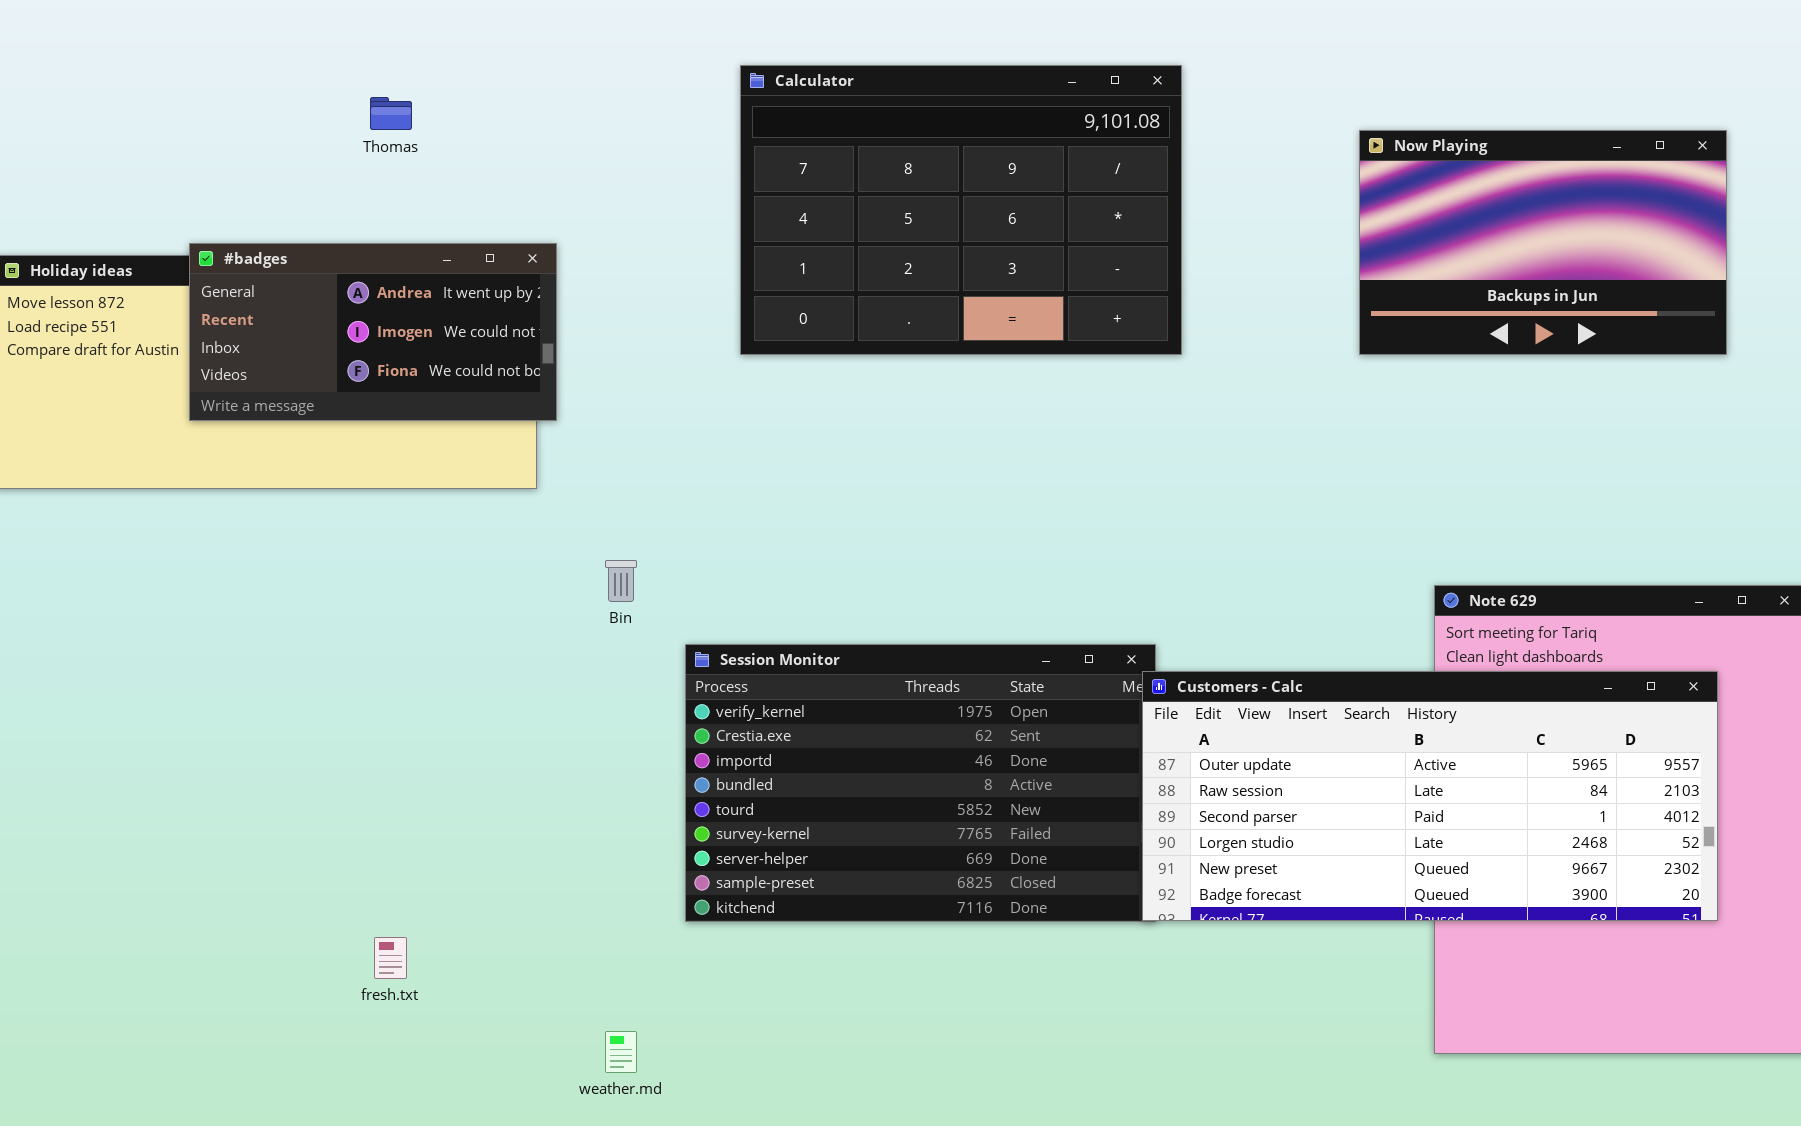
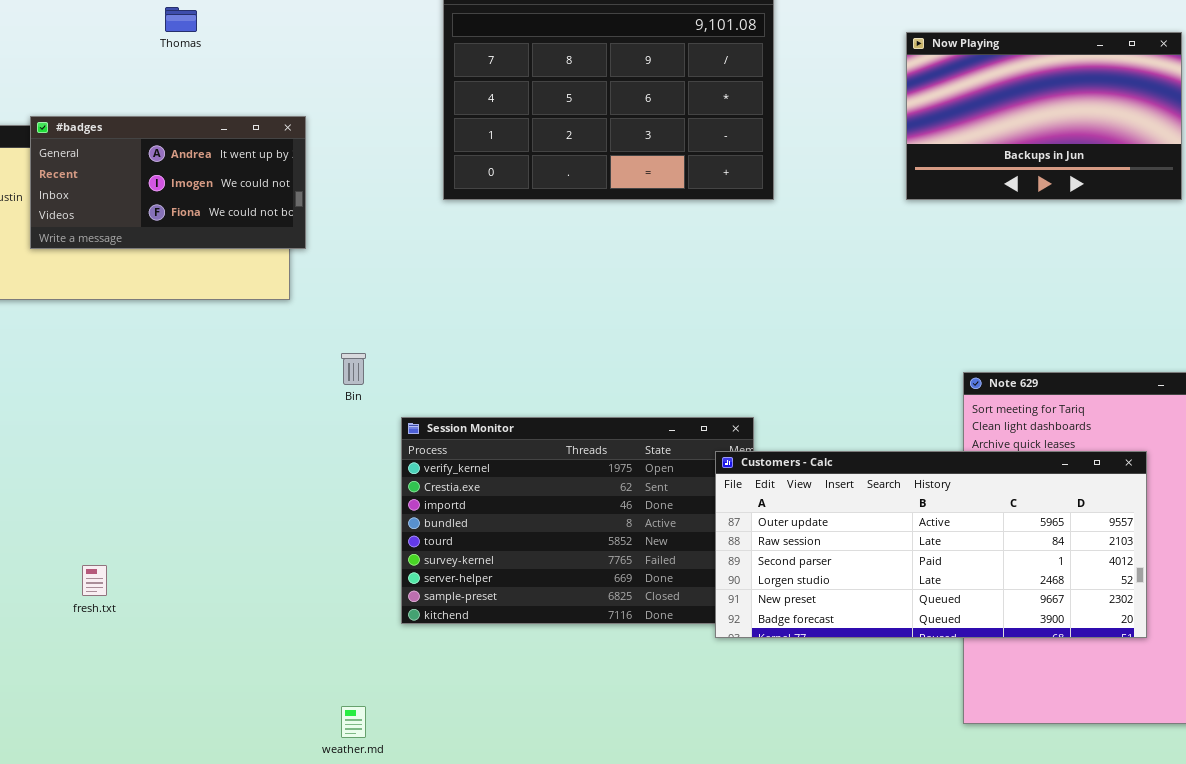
Customers - Calc: [1142,671,1718,921] -> [715,451,1147,638], moved
fresh.txt: [374,937,407,979] -> [82,565,107,596], moved

